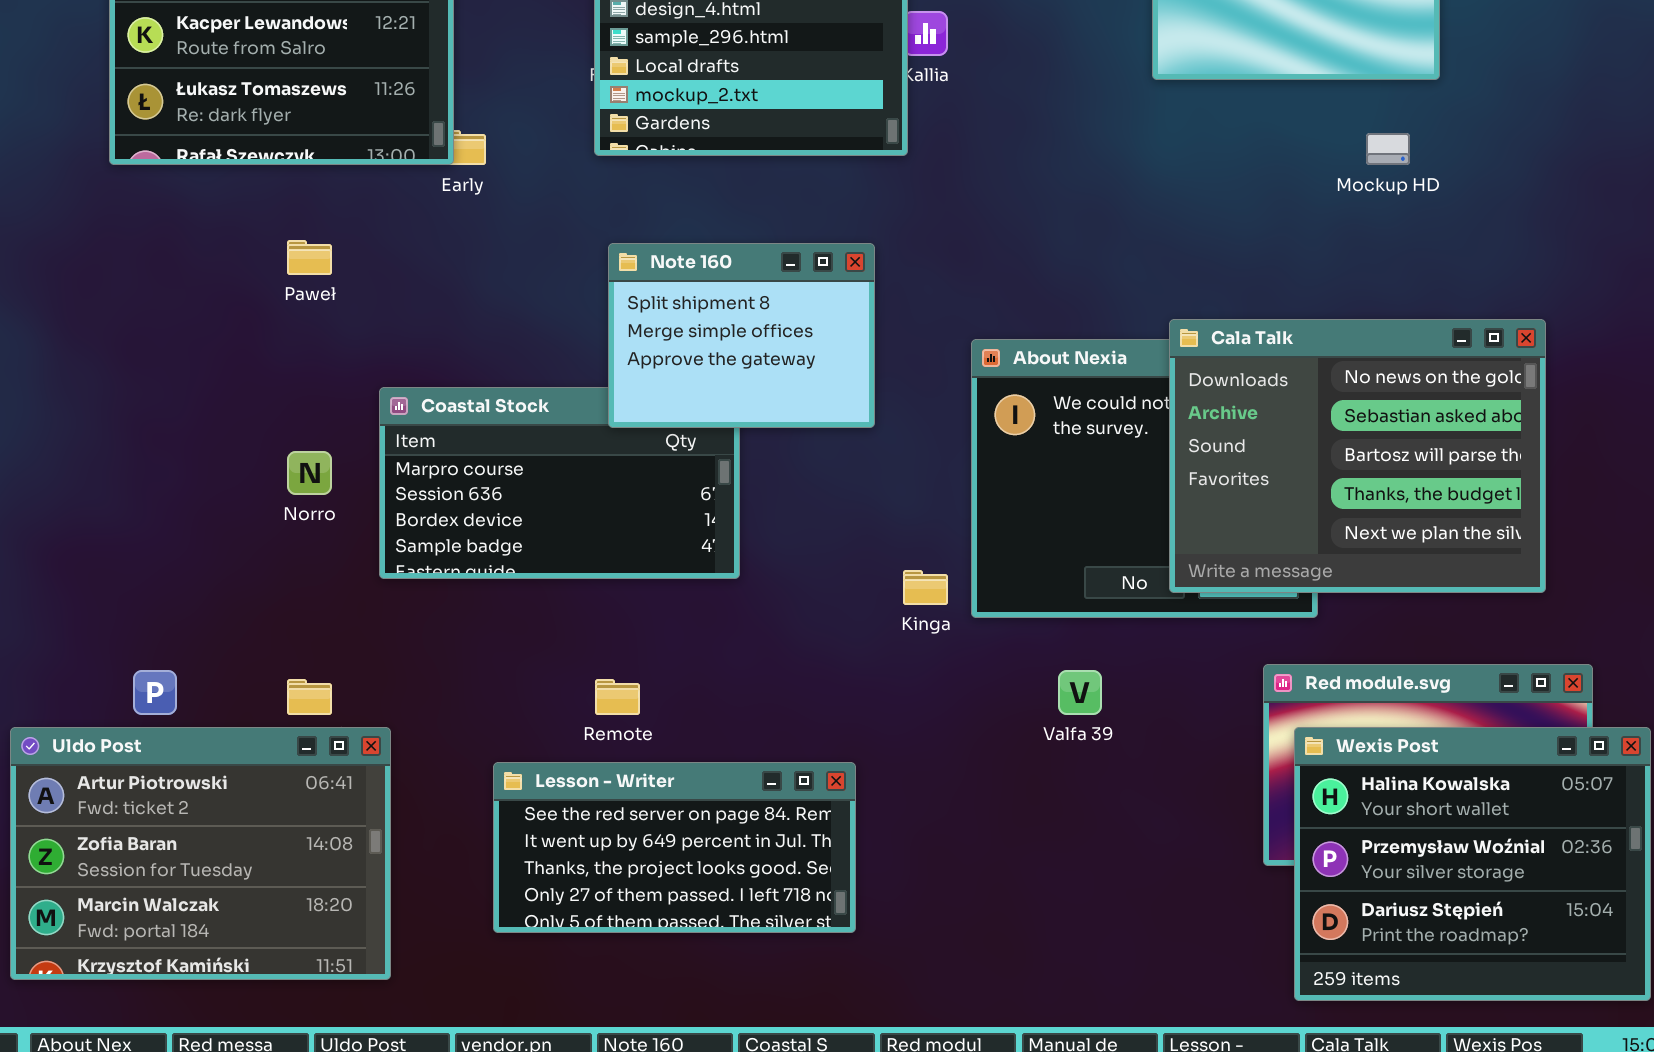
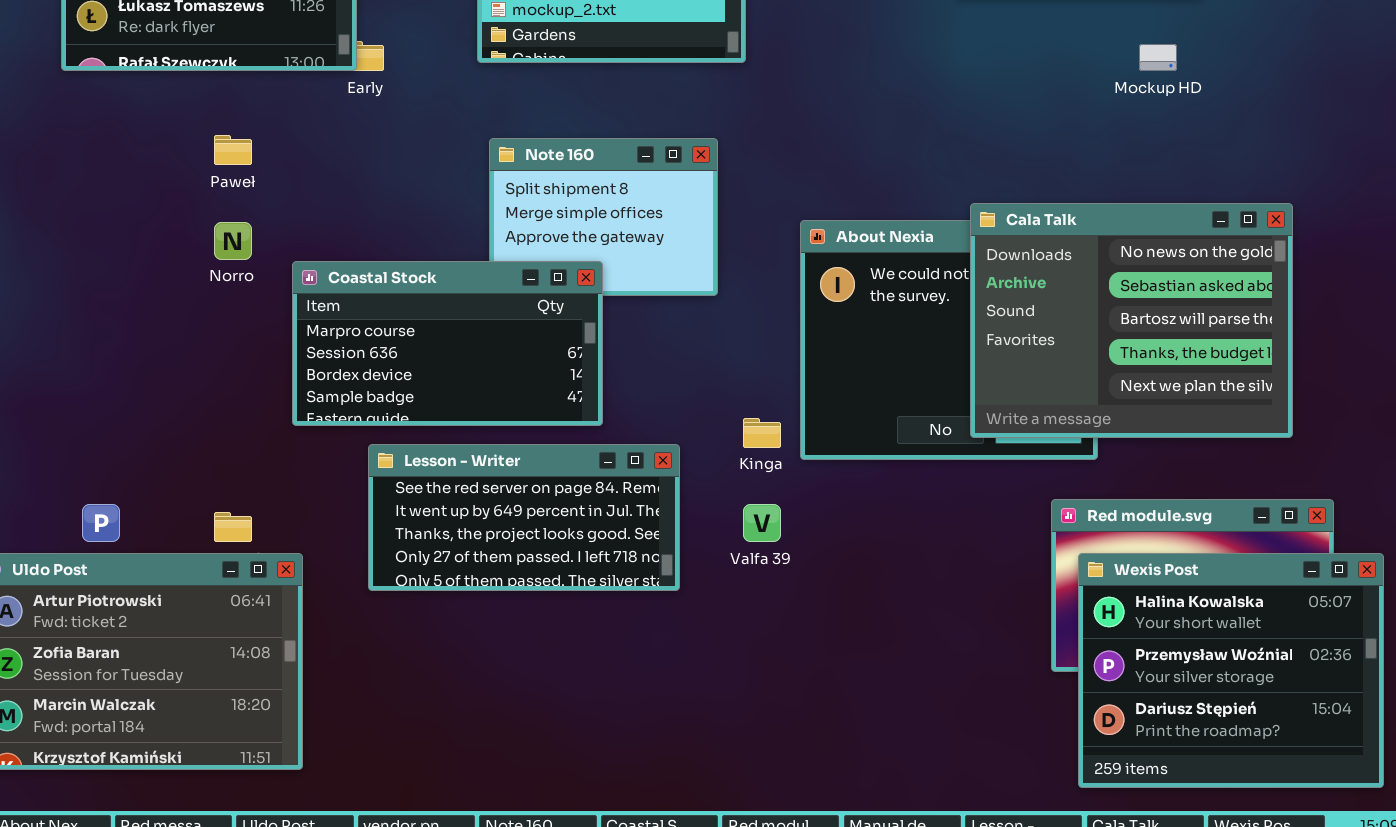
Coastal Stock: [379,387,740,579] -> [292,261,603,426], raised
Norro: [287,451,332,495] -> [214,222,252,260], moved
Valfa 39: [1058,670,1102,715] -> [743,504,781,542], moved
Lesson - Writer: [493,762,856,933] -> [368,444,680,591], moved

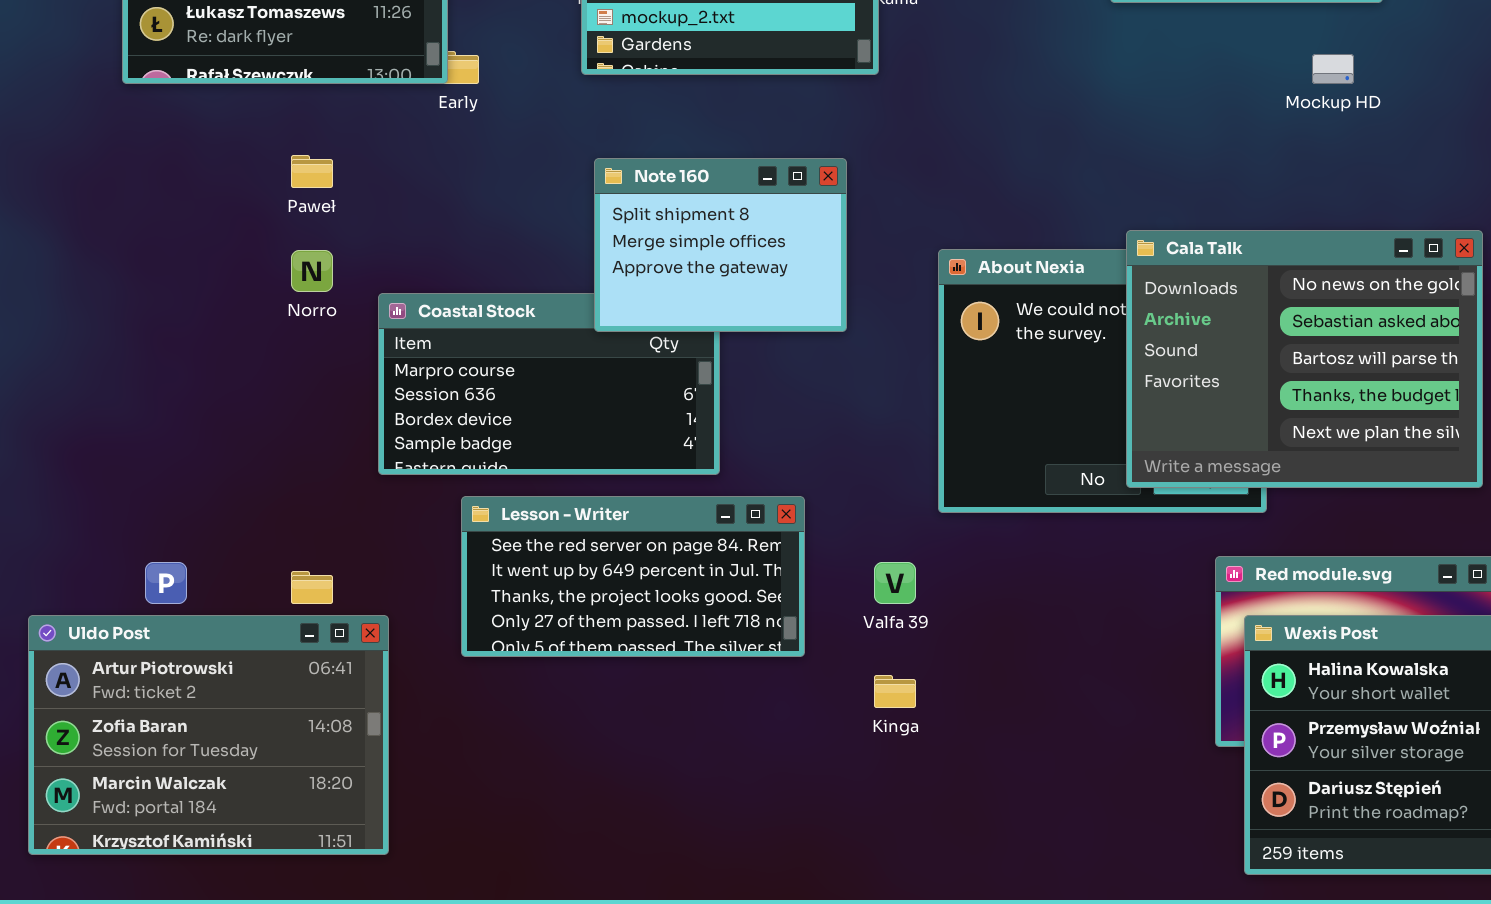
Note 160: [489,138,718,296] -> [594,158,847,332], raised
Kinga: [743,418,781,448] -> [874,675,916,708], moved

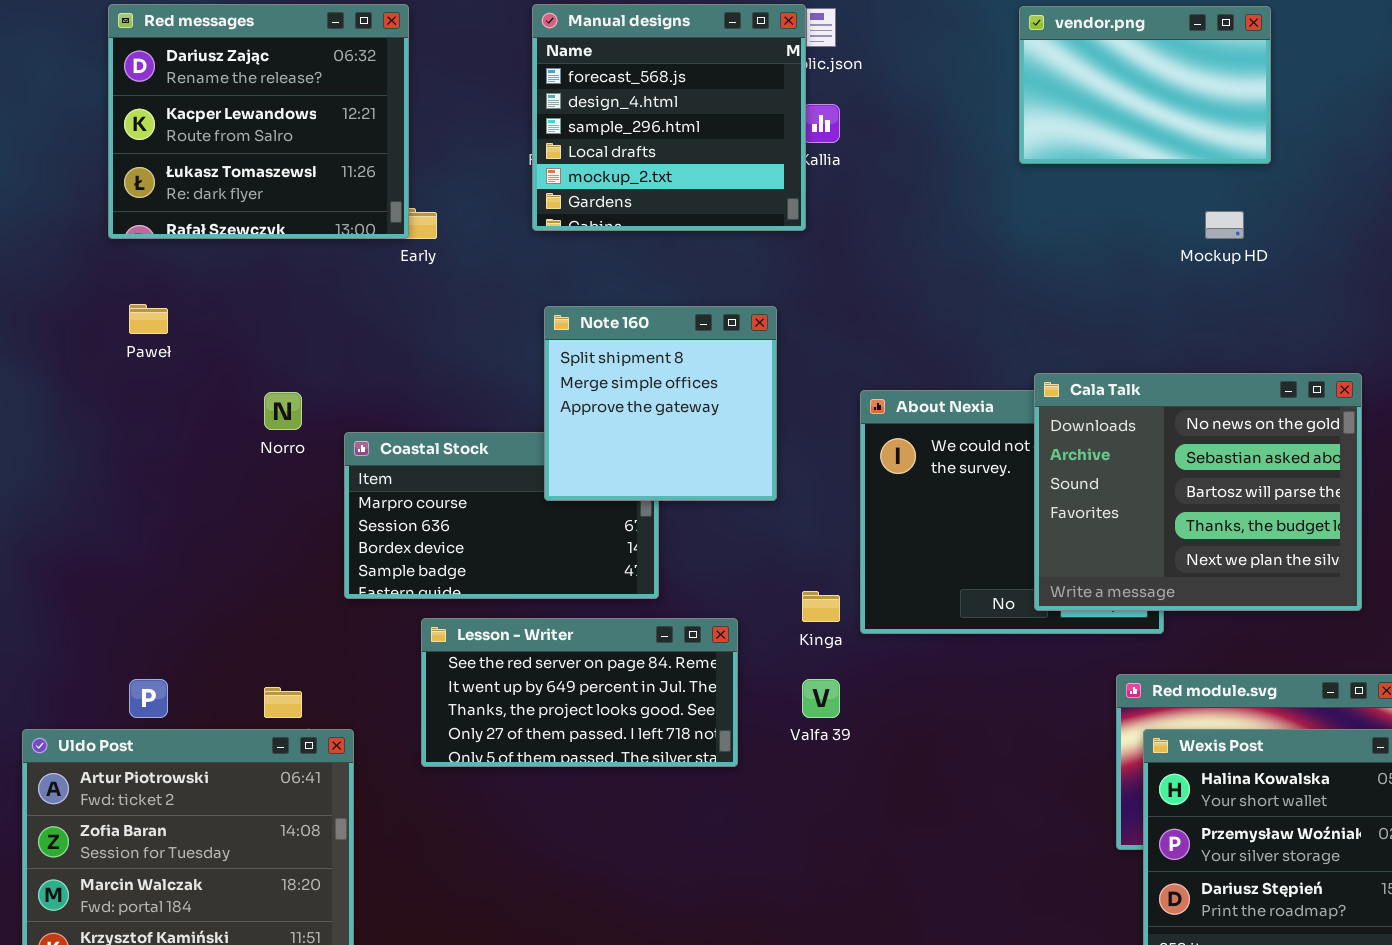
Paweł: [291,155,333,188] -> [129,304,168,334], moved
Note 160: [594,158,847,332] -> [544,306,777,501], resized
Kinga: [874,675,916,708] -> [802,591,840,622], moved

